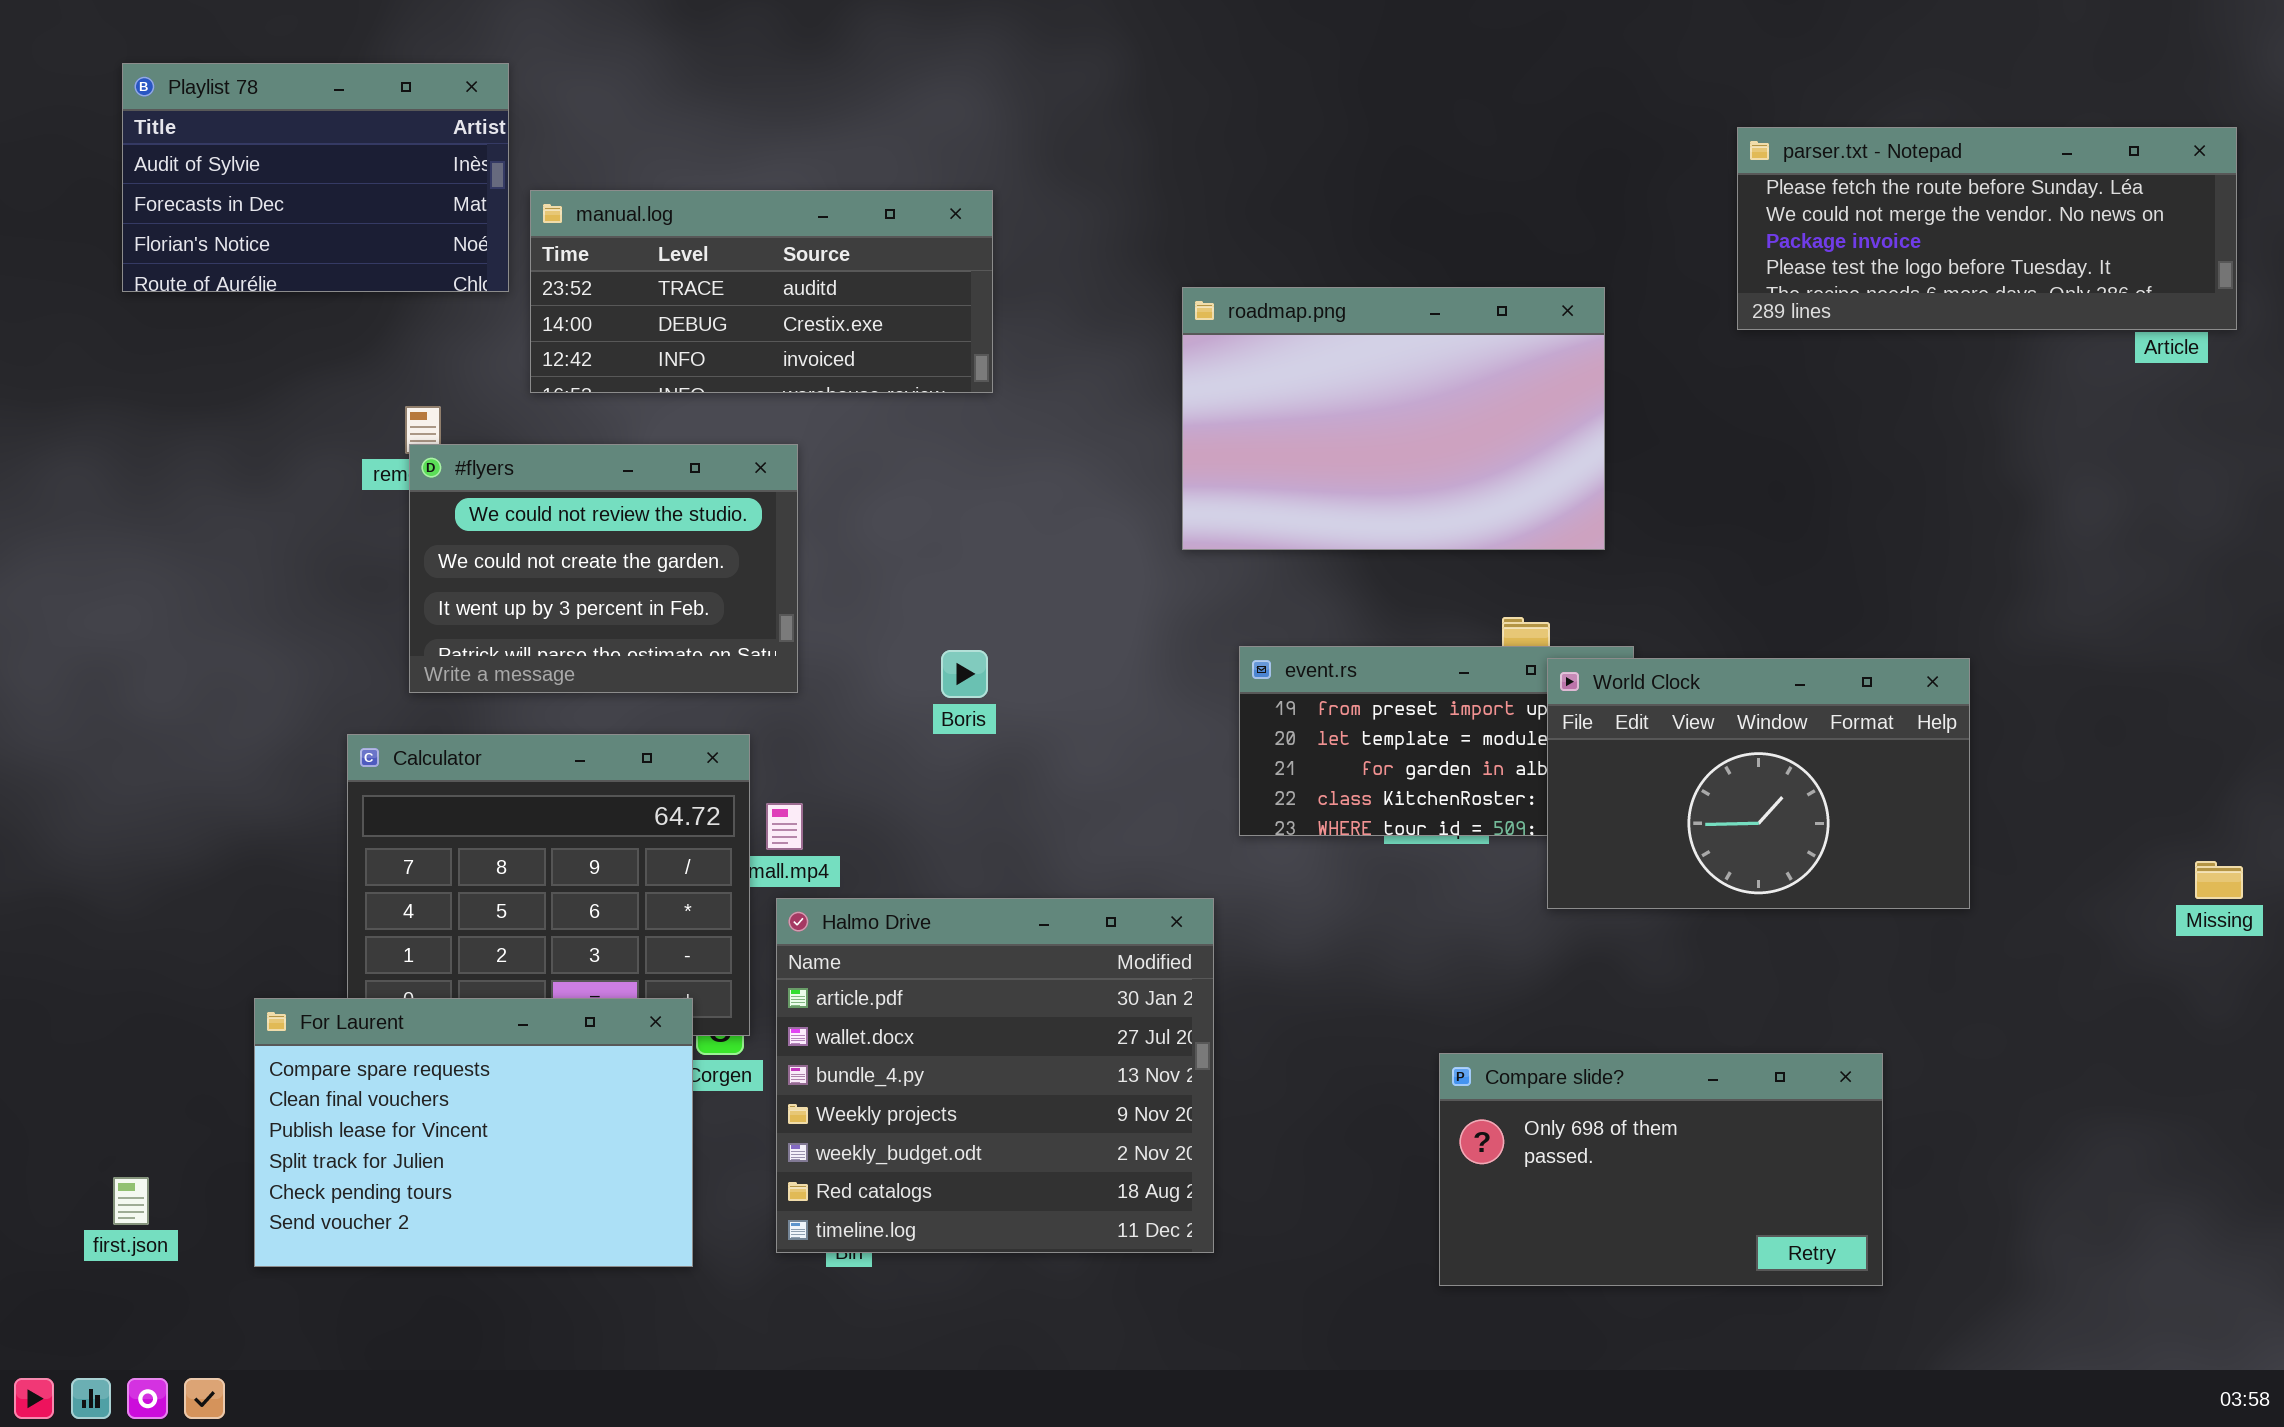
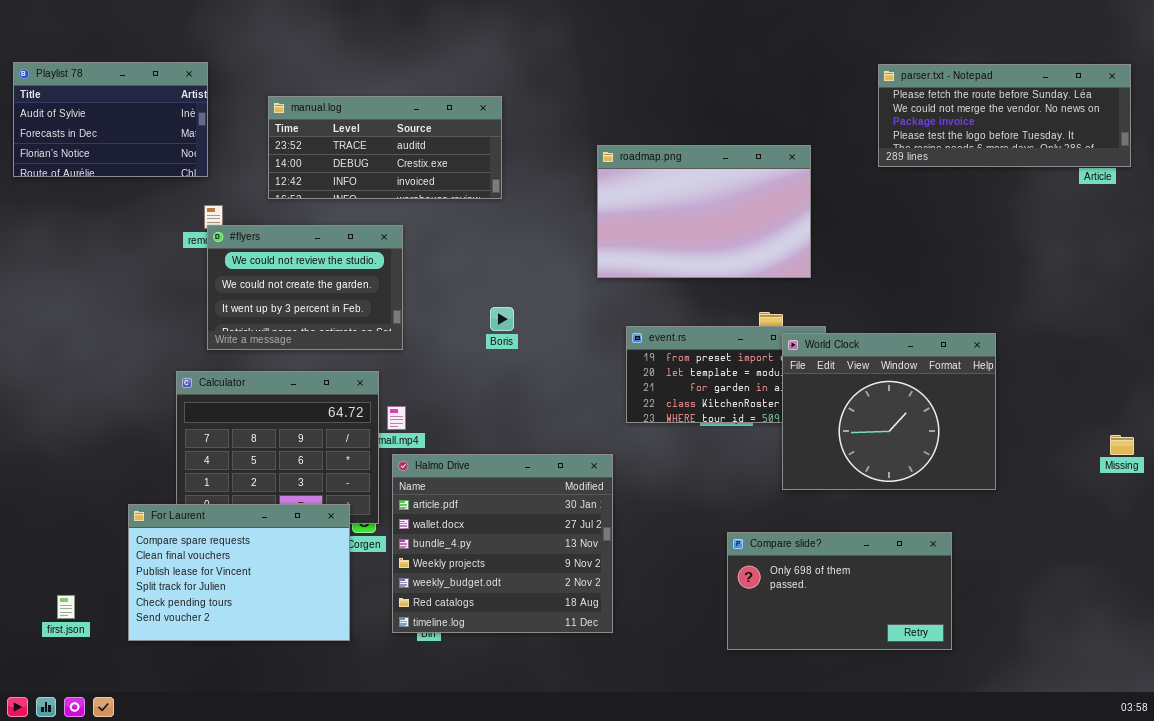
Playlist 78: [122,63,509,292] -> [13,62,208,177], moved
Boris: [941,650,988,698] -> [490,307,514,331], moved
World Clock: [1547,658,1970,909] -> [782,333,996,490], resized

